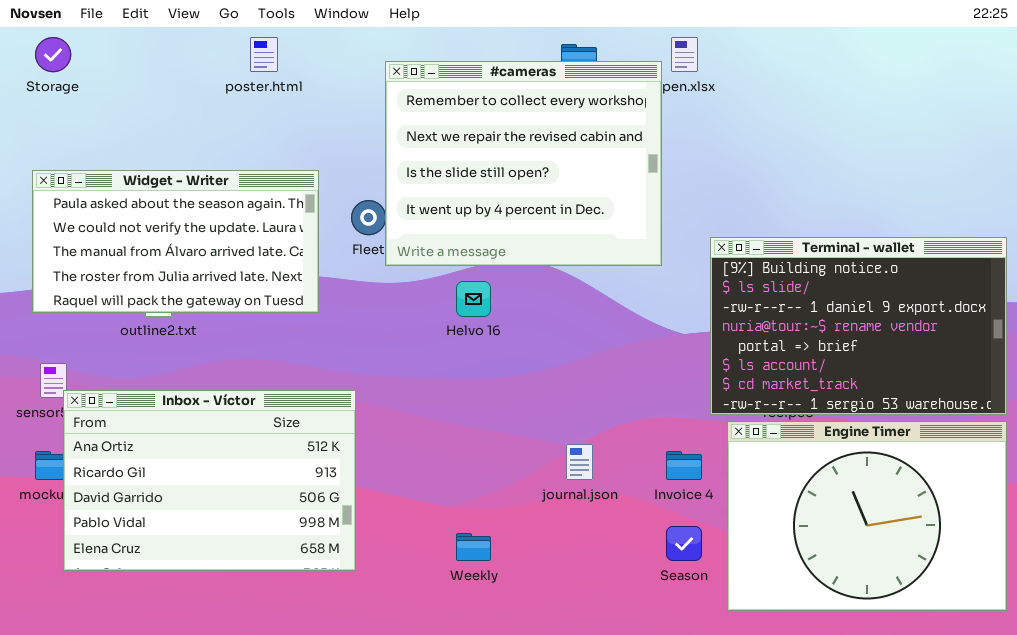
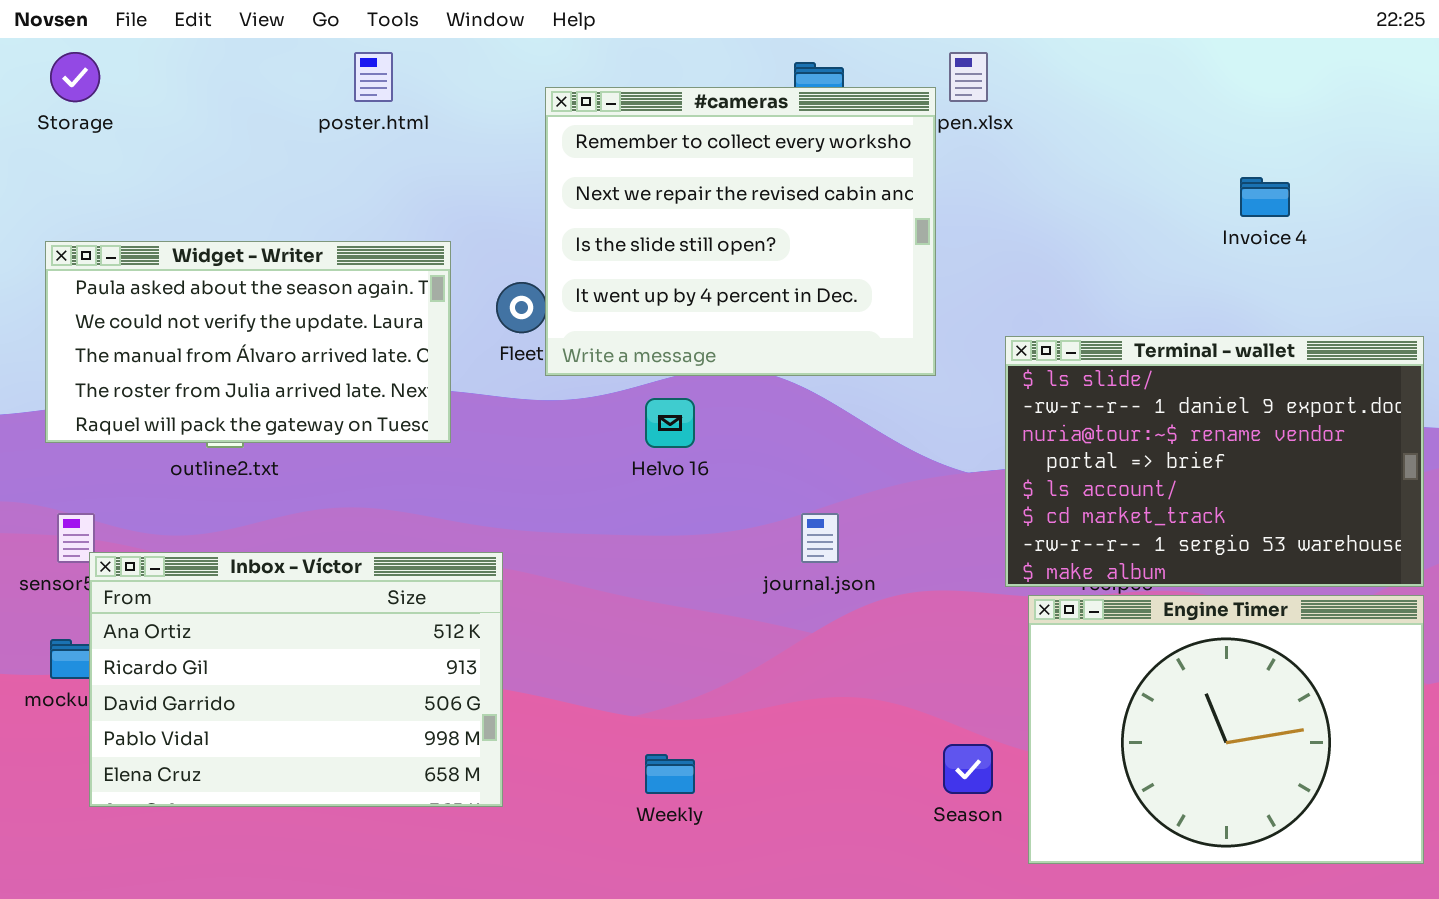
Terminal - wallet: [710,237,1007,415] -> [1005,336,1424,587], scrolled down 1 row
journal.json: [566,444,593,480] -> [801,513,839,563], moved
Invoice 4: [666,451,702,480] -> [1240,177,1290,217], moved

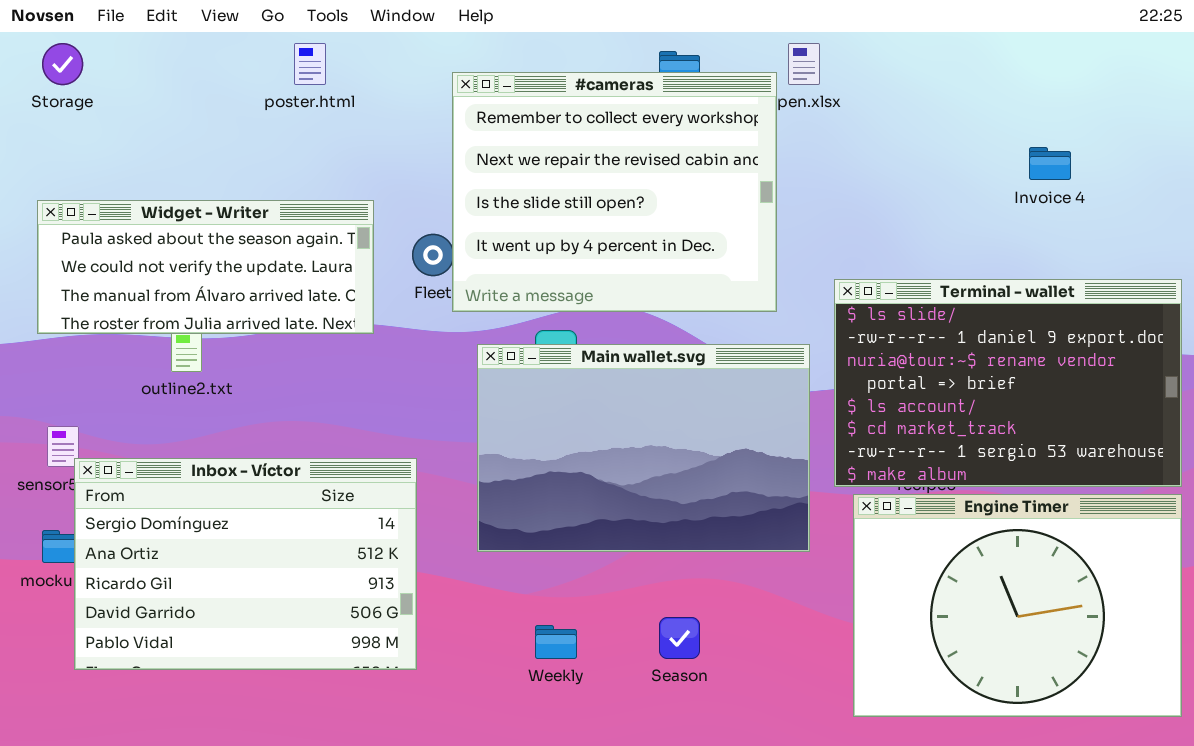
Widget - Writer: [45,241,451,443] -> [37,200,374,334], resized
Main wallet.svg: none -> [477,344,810,552], opened
Inbox - Víctor: [89,552,503,807] -> [74,458,417,670], scrolled up 1 row
Season: [943,744,993,794] -> [659,617,700,659], moved

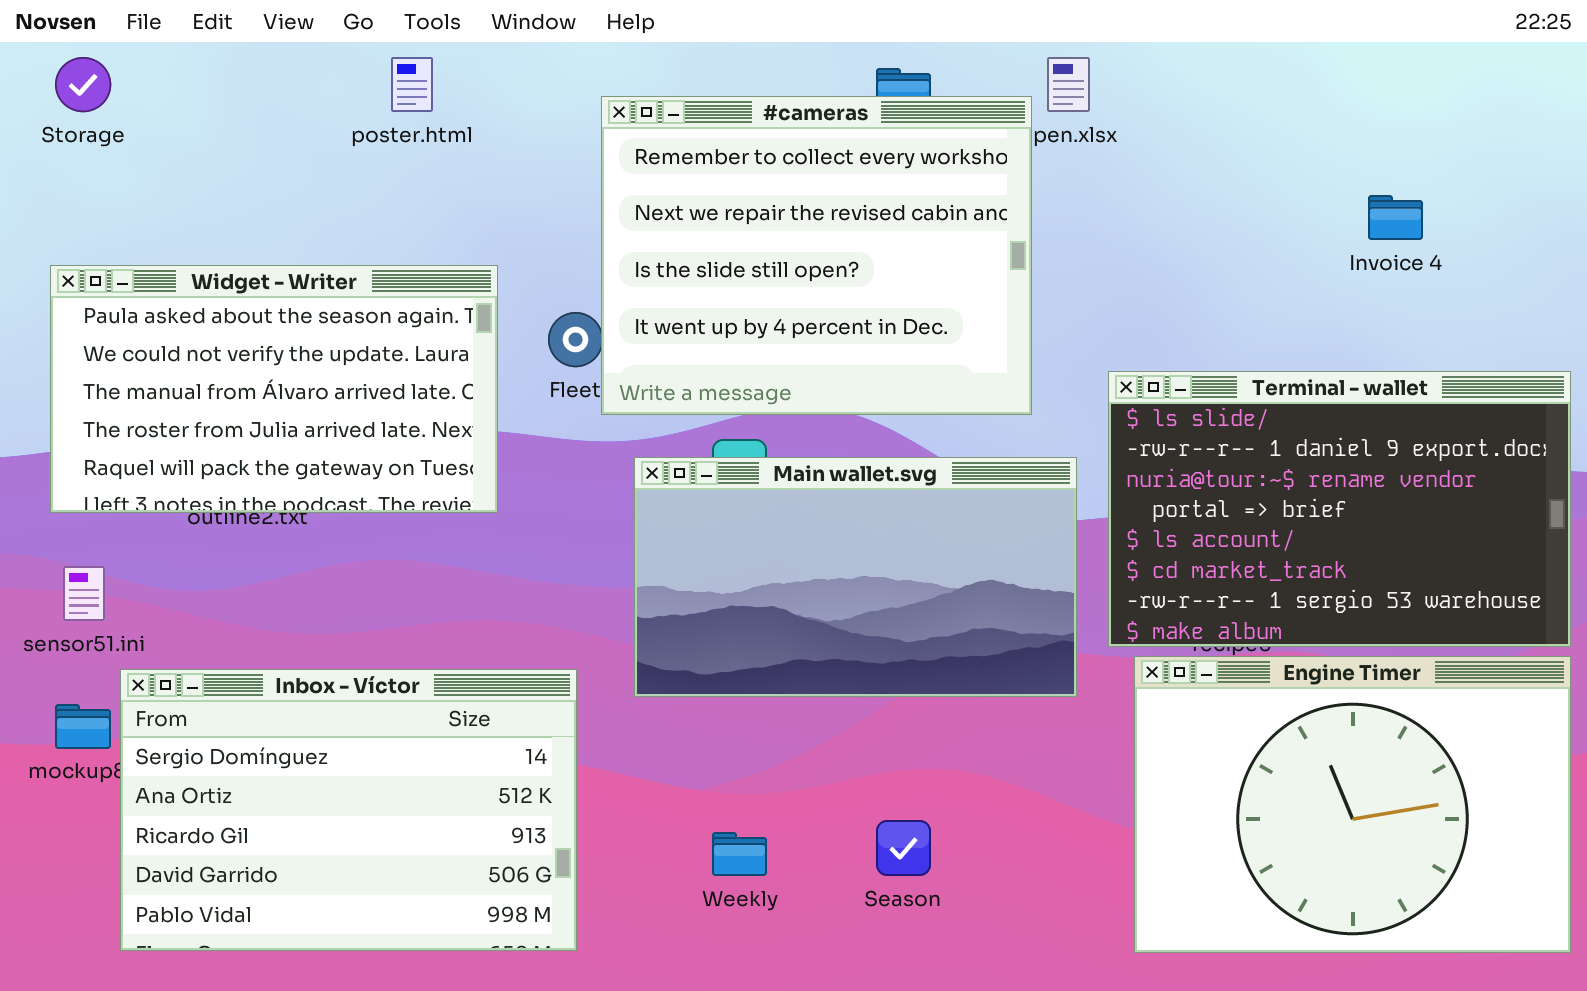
Widget - Writer: [37,200,374,334] -> [50,265,498,513], resized
Main wallet.svg: [477,344,810,552] -> [634,457,1077,697], resized
Inbox - Víctor: [74,458,417,670] -> [120,669,577,951], moved

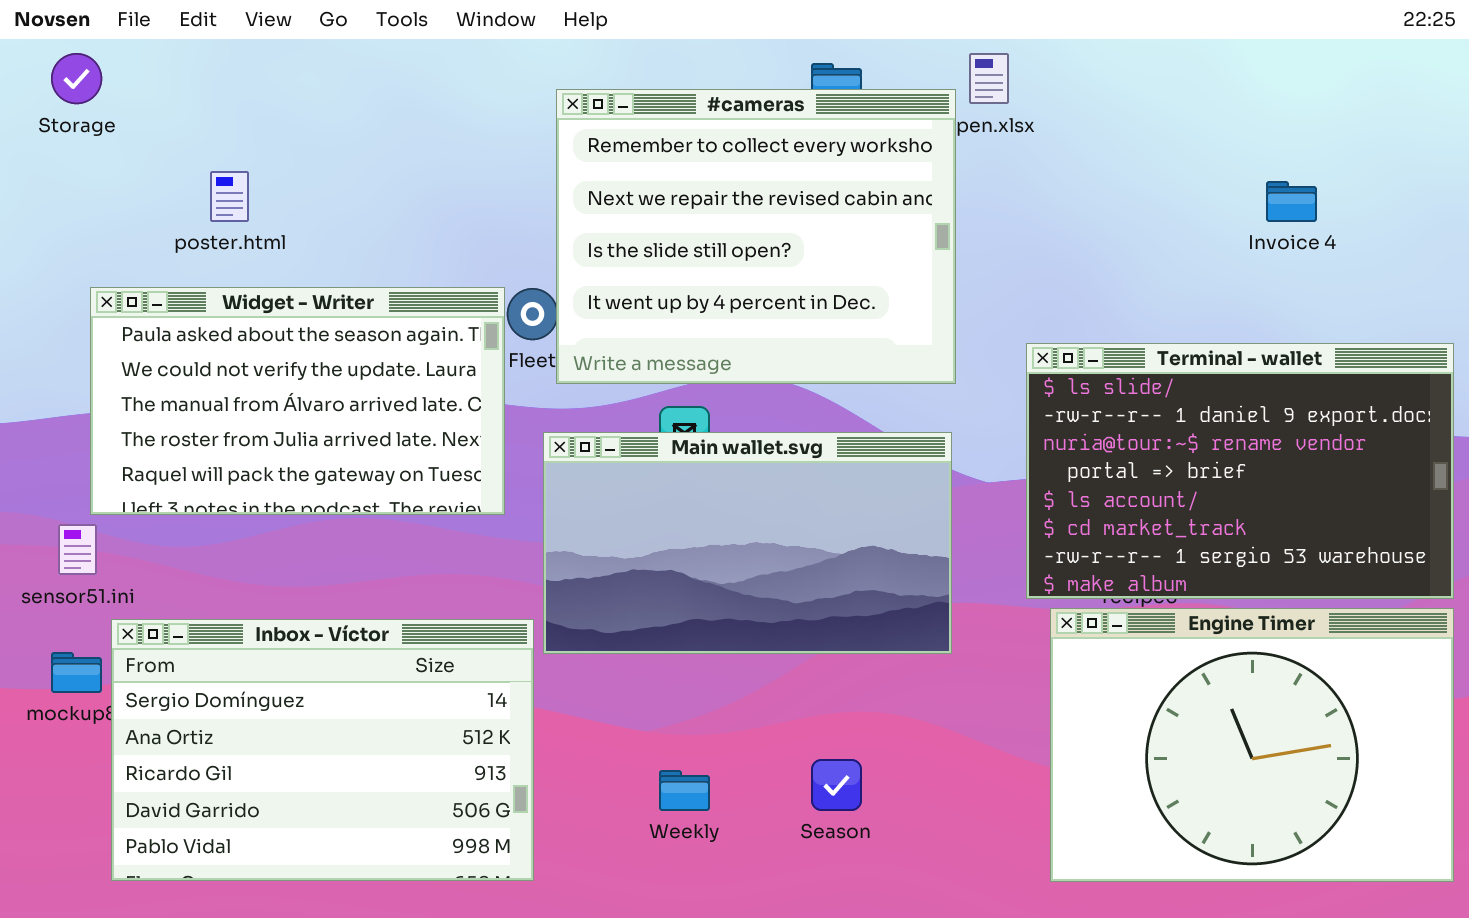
poster.html: [391,57,433,112] -> [210,171,249,222], moved
Widget - Writer: [50,265,498,513] -> [90,287,505,515], moved
Main wallet.svg: [634,457,1077,697] -> [543,432,952,654], moved

